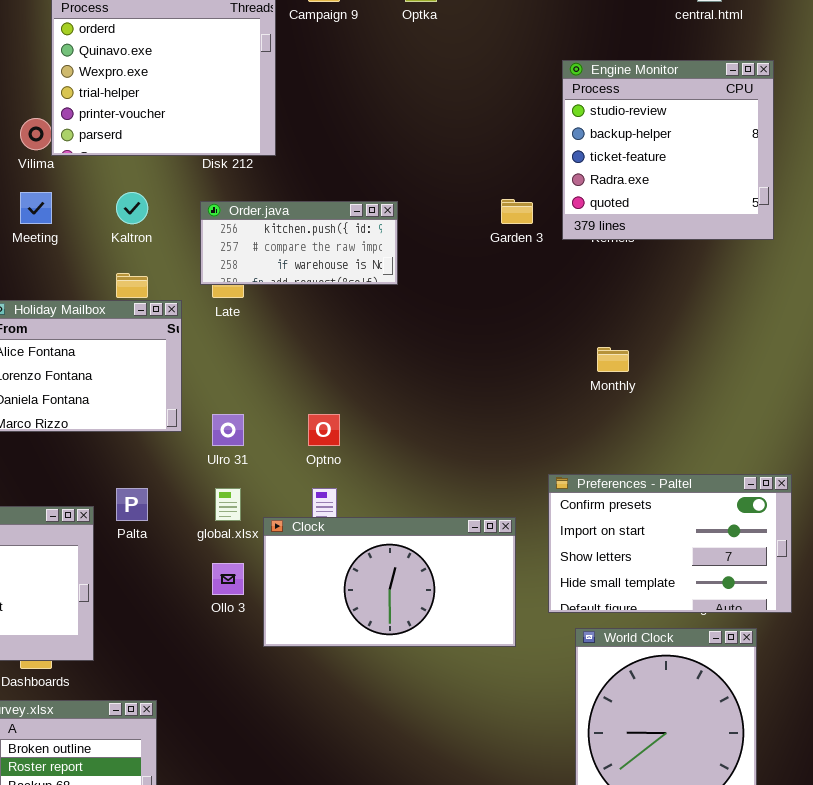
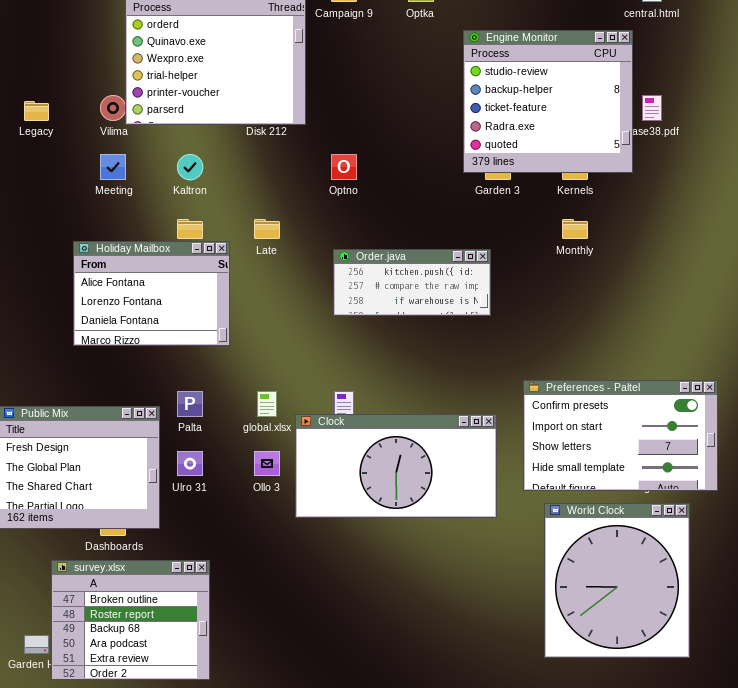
Engine Monitor: [562,60,774,240] -> [463,30,633,173], moved
Order.java: [200,201,398,285] -> [333,249,491,316], moved
Monthly: [597,347,629,372] -> [562,219,588,239], moved
Ulro 31: [212,414,244,446] -> [177,451,203,476], moved
Optno: [308,414,340,446] -> [331,154,357,180], moved

